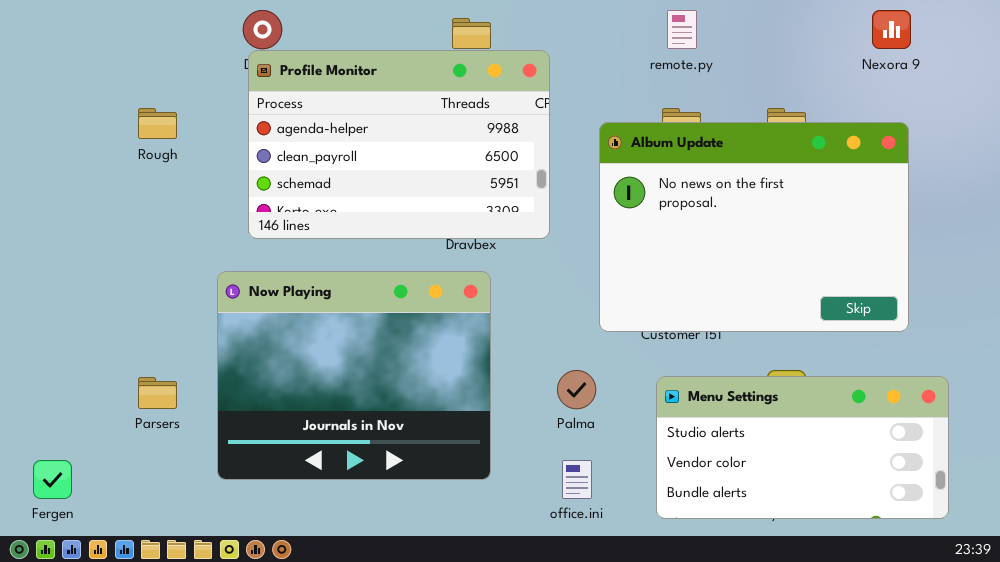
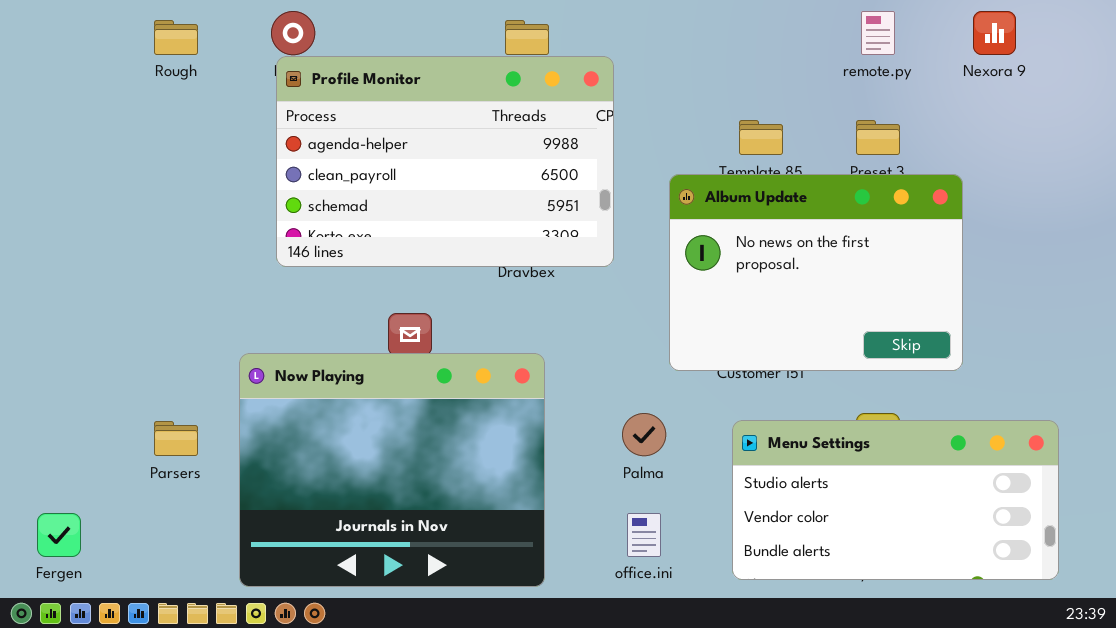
remote.py: [667,10,697,49] -> [861,11,895,55], moved
Rough: [138,108,177,139] -> [154,20,198,55], moved
Album Update: [599,122,909,332] -> [669,174,963,371], resized
Now Playing: [217,271,491,480] -> [239,353,545,587], moved

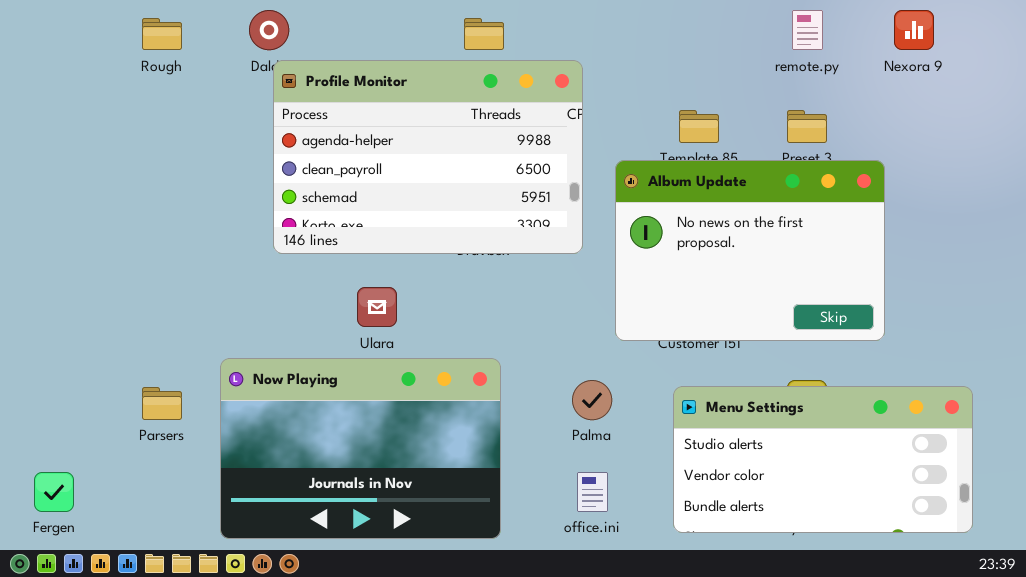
Profile Monitor: [276,56,614,267] -> [273,60,583,254], moved
Now Playing: [239,353,545,587] -> [220,358,501,539], resized

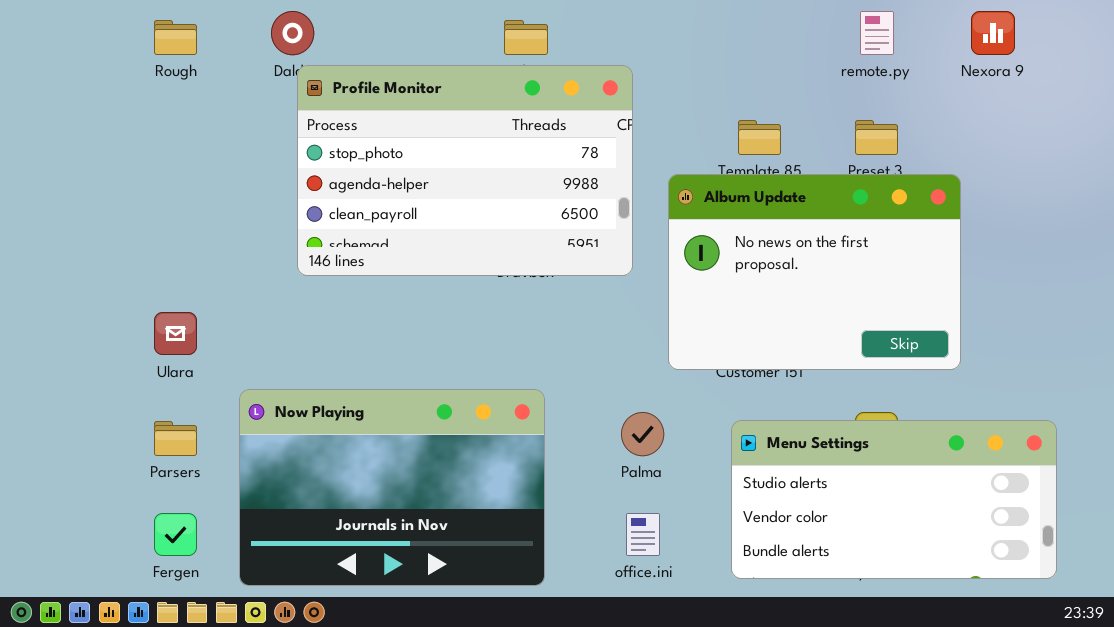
Profile Monitor: [273,60,583,254] -> [297,65,633,276], scrolled up 1 row
Ulara: [357,287,397,327] -> [154,312,197,355], moved
Fergen: [34,472,74,512] -> [154,513,197,556], moved

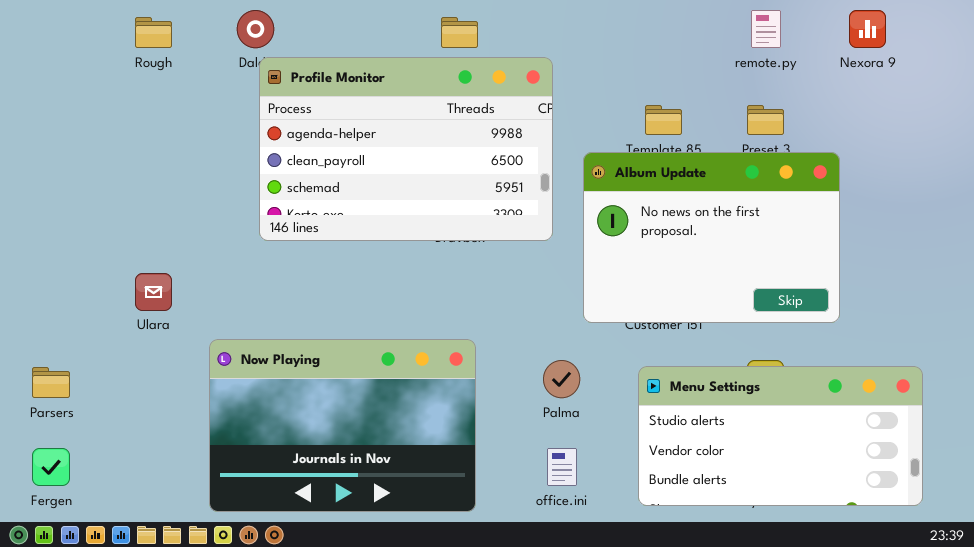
Profile Monitor: [297,65,633,276] -> [259,57,553,241], scrolled down 1 row
Parsers: [154,421,197,456] -> [32,367,70,398], moved
Fergen: [154,513,197,556] -> [32,448,70,486], moved

